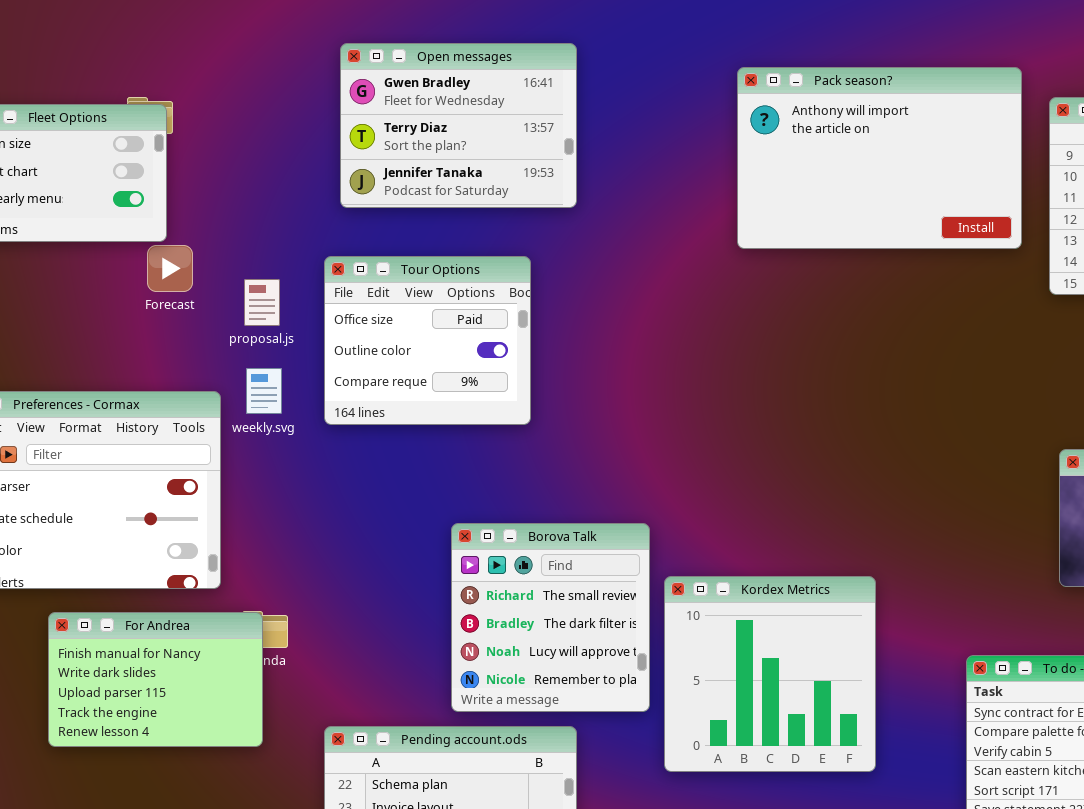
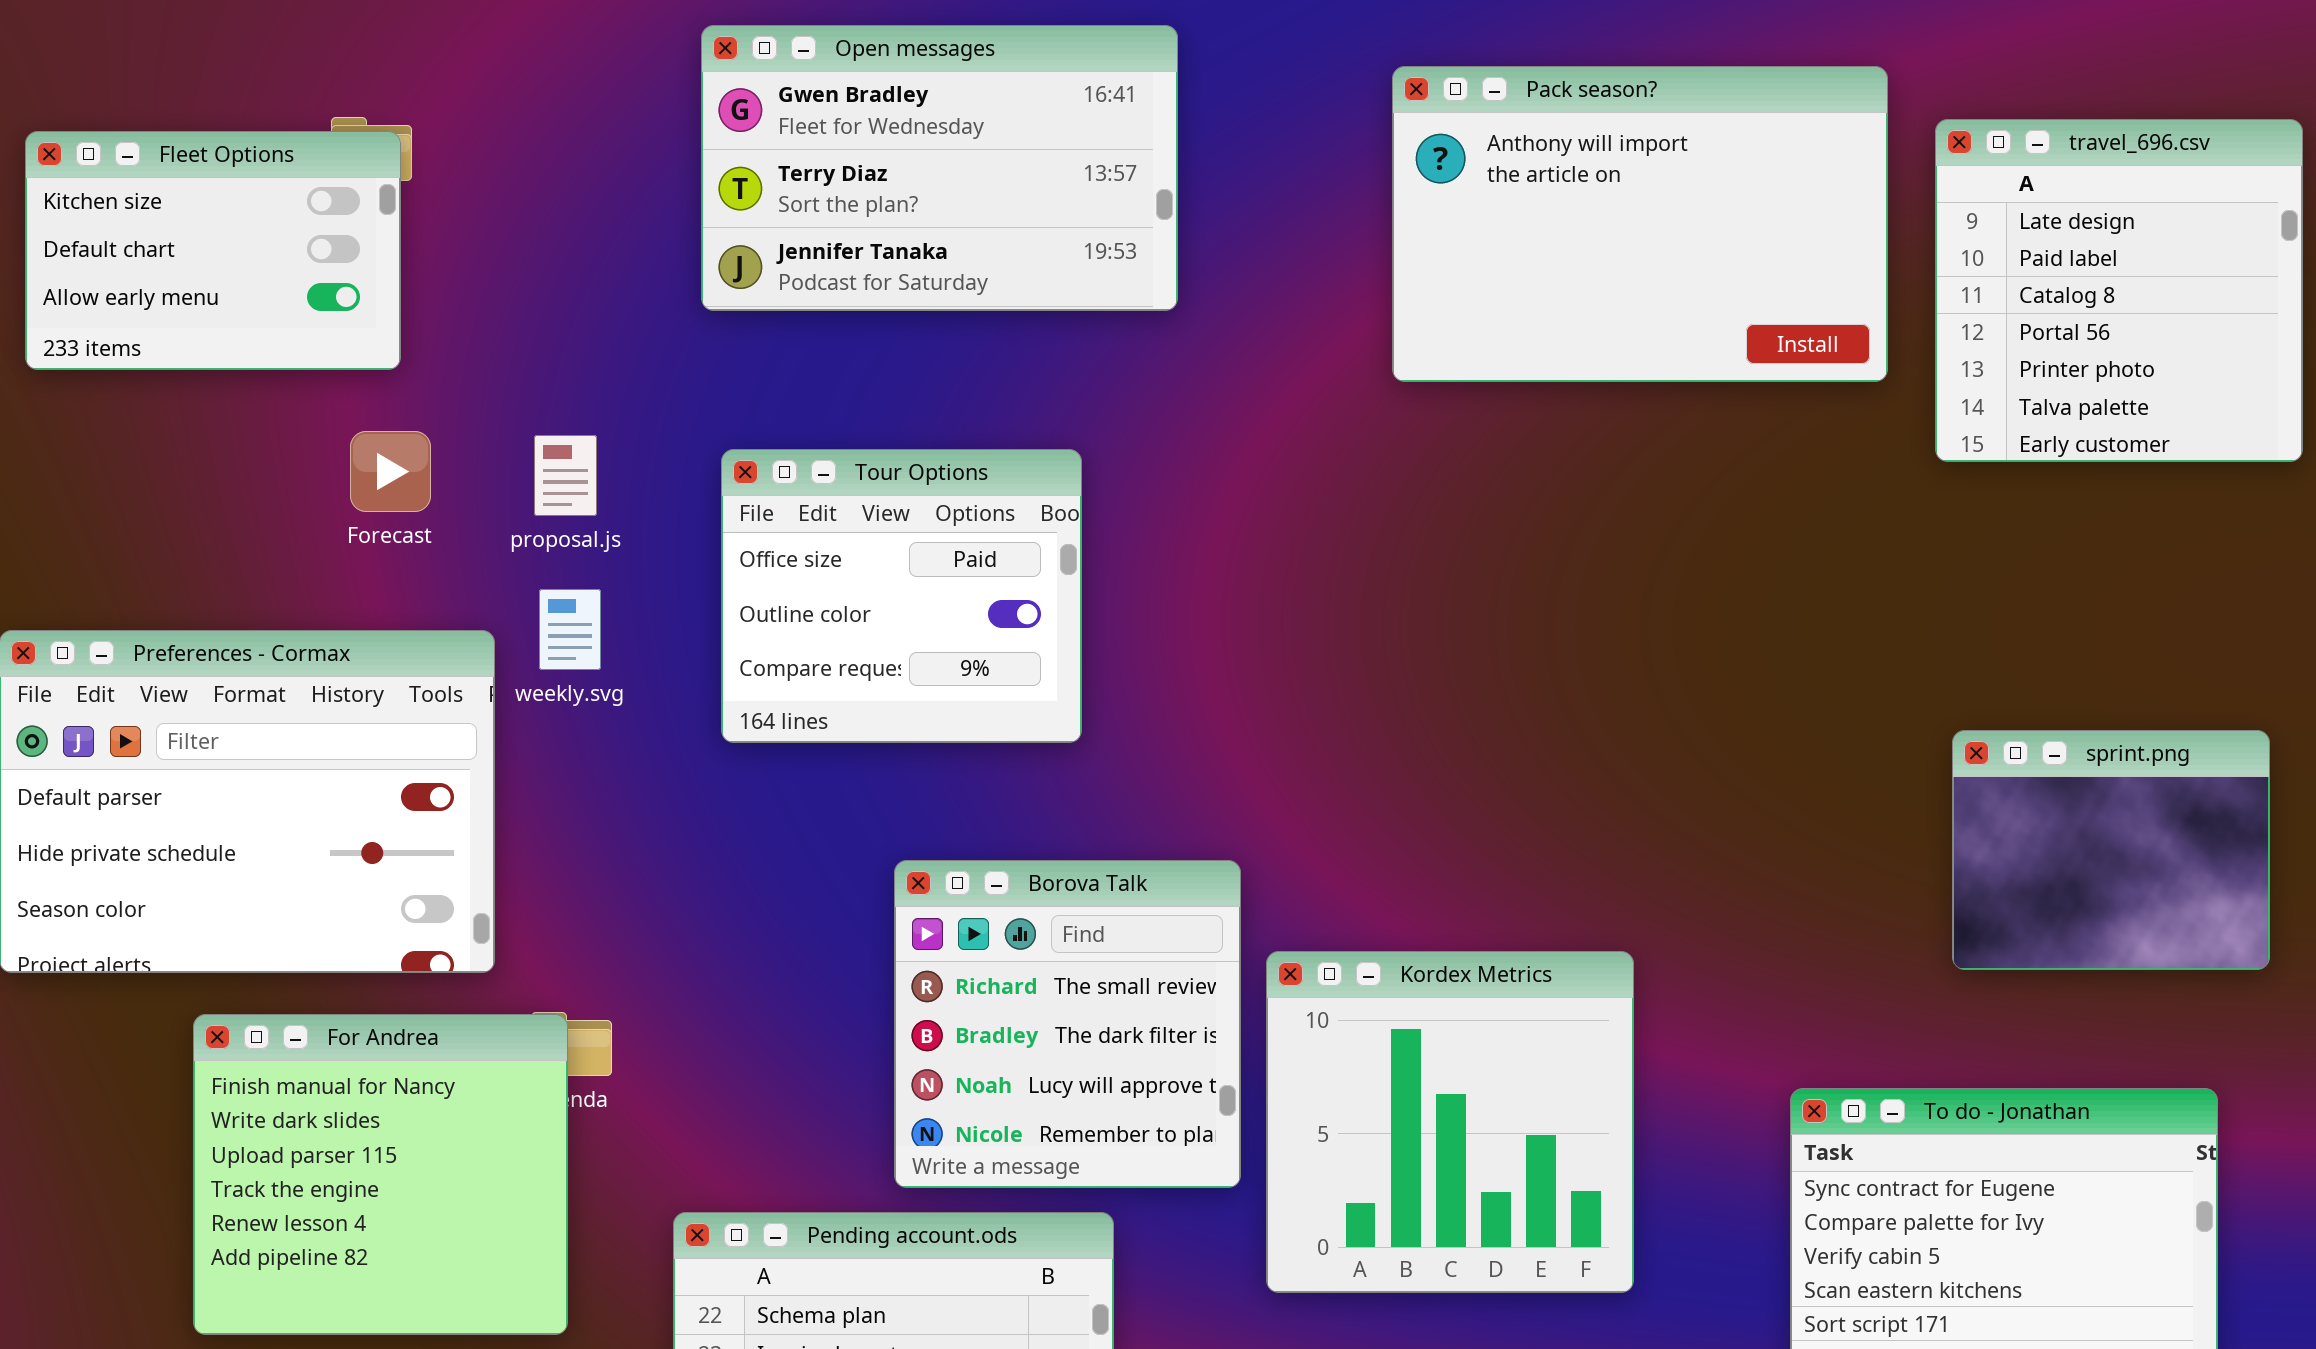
Open messages: [340,43,577,208] -> [701,25,1178,311], resized
Forecast: [147,245,193,292] -> [350,431,431,512], moved
Tour Options: [324,256,531,425] -> [721,449,1082,743], moved
For Andrea: [48,612,263,747] -> [193,1014,568,1335], resized

